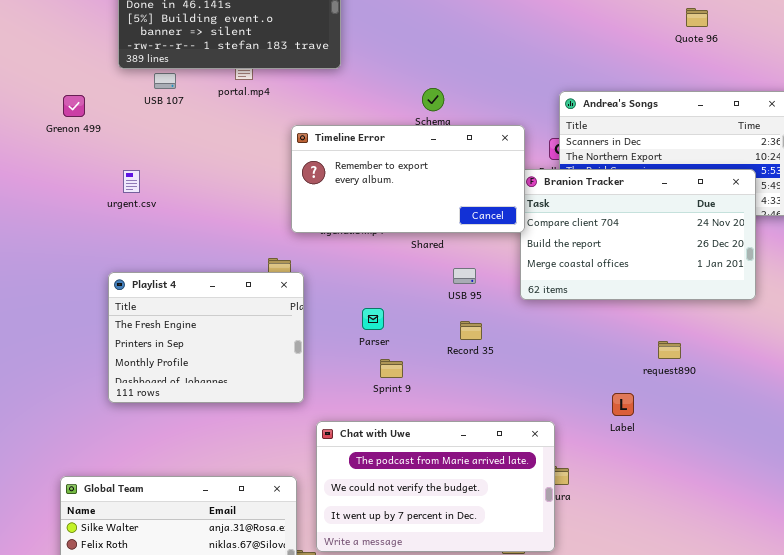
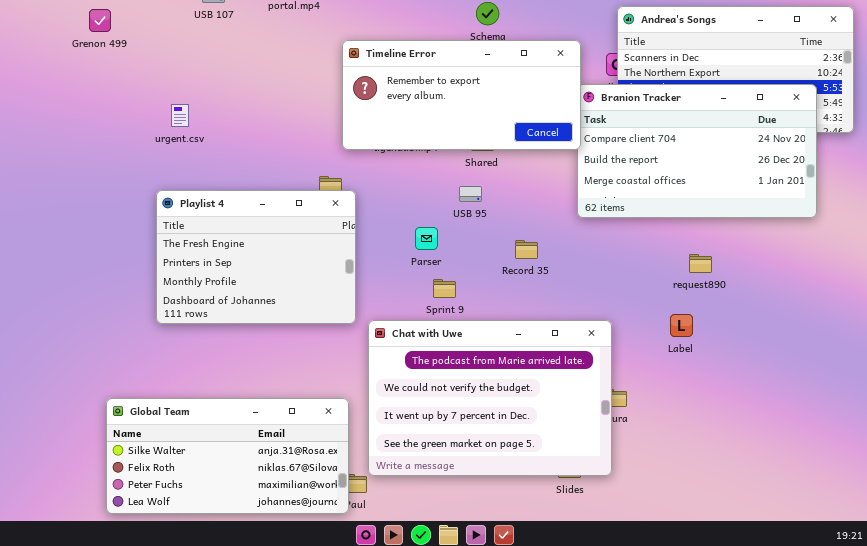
Grenon 499: [63,95,85,117] -> [89,9,111,32], moved
urgent.csv: [123,170,140,193] -> [171,104,189,127], moved
USB 95: [453,268,476,284] -> [459,186,482,202], moved
request890: [658,341,681,359] -> [689,254,712,273], moved
Chat with Uwe: [316,421,555,552] -> [368,320,612,476], resized

